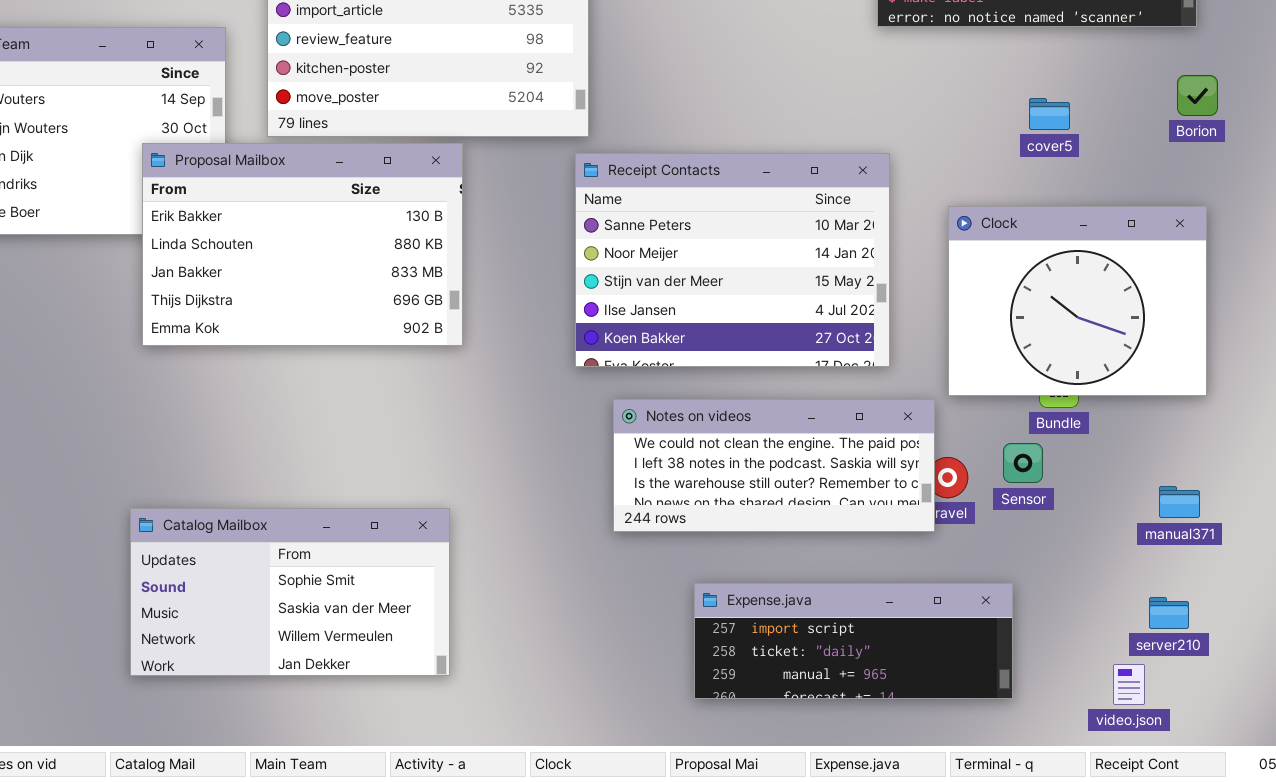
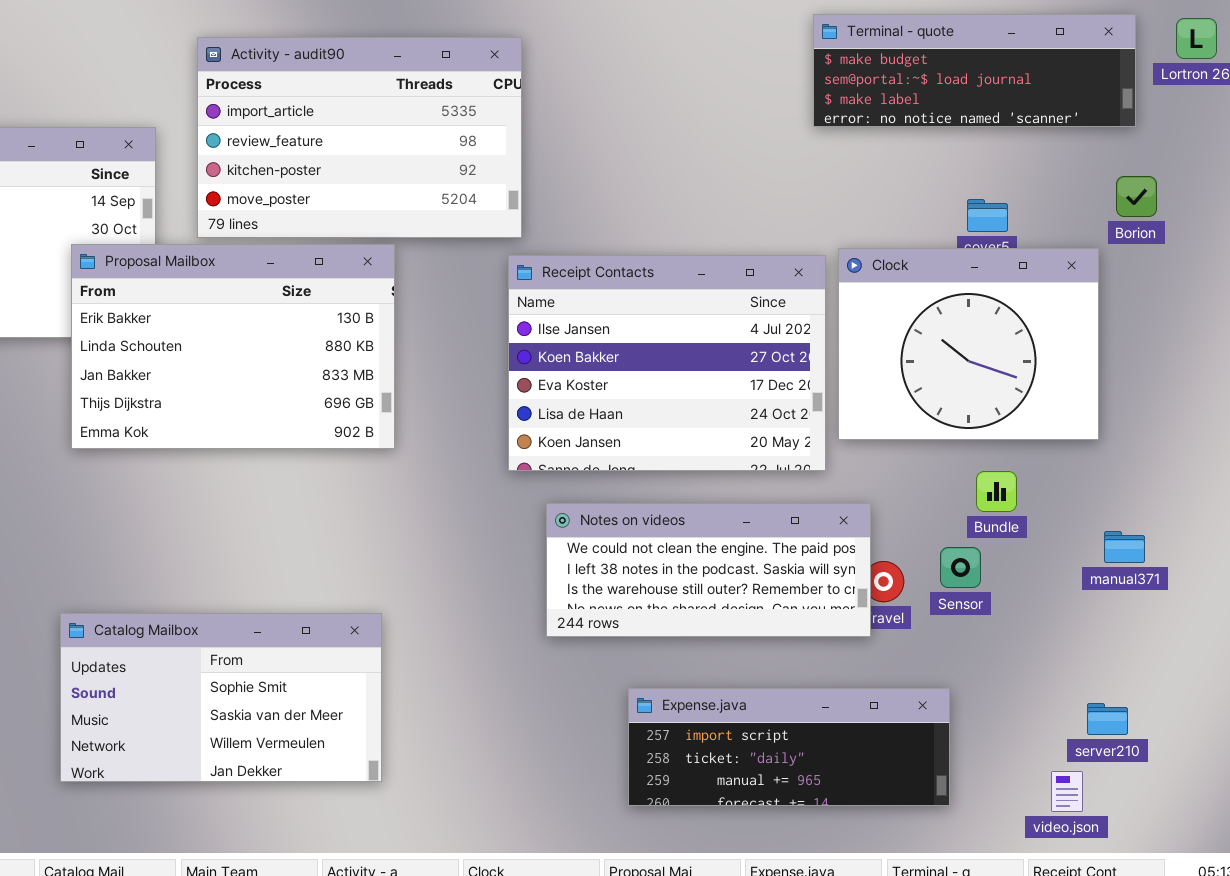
Receipt Contacts: [575,153,890,367] -> [508,255,826,471], scrolled down 3 rows
Clock: [948,206,1207,396] -> [838,248,1099,440], moved
manual371: [1159,486,1200,518] -> [1104,531,1145,563], moved

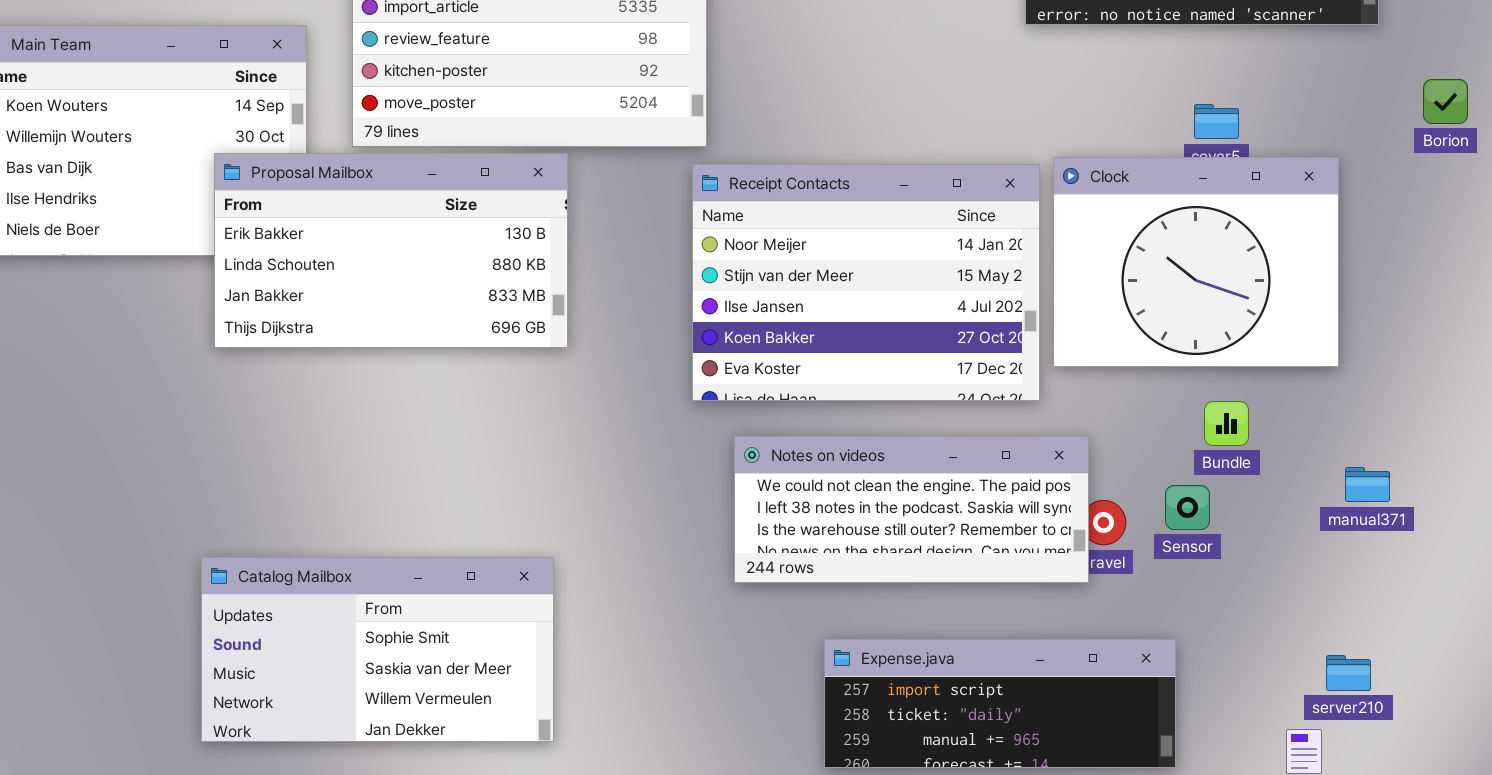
Borion: [1116,176,1157,217] -> [1423,79,1468,124], moved
Proposal Mailbox: [71,244,395,449] -> [214,153,568,348], resized
Receipt Contacts: [508,255,826,471] -> [692,164,1040,401], scrolled up 2 rows

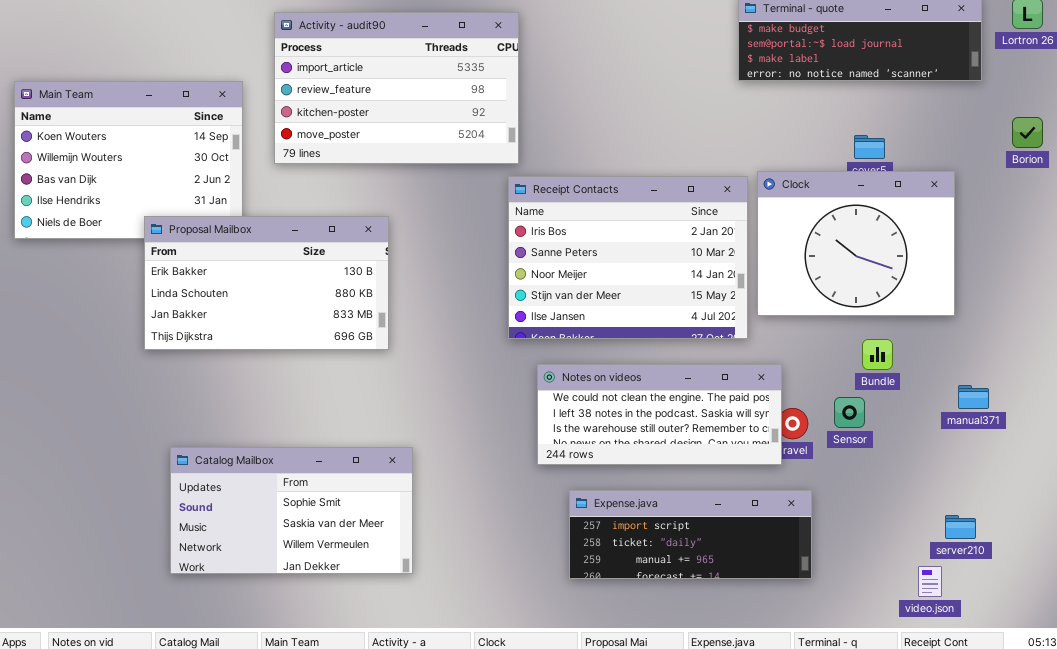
Proposal Mailbox: [214,153,568,348] -> [144,216,389,350], moved
Receipt Contacts: [692,164,1040,401] -> [508,176,748,339], scrolled up 2 rows
Expense.java: [824,639,1176,768] -> [569,490,812,579], moved

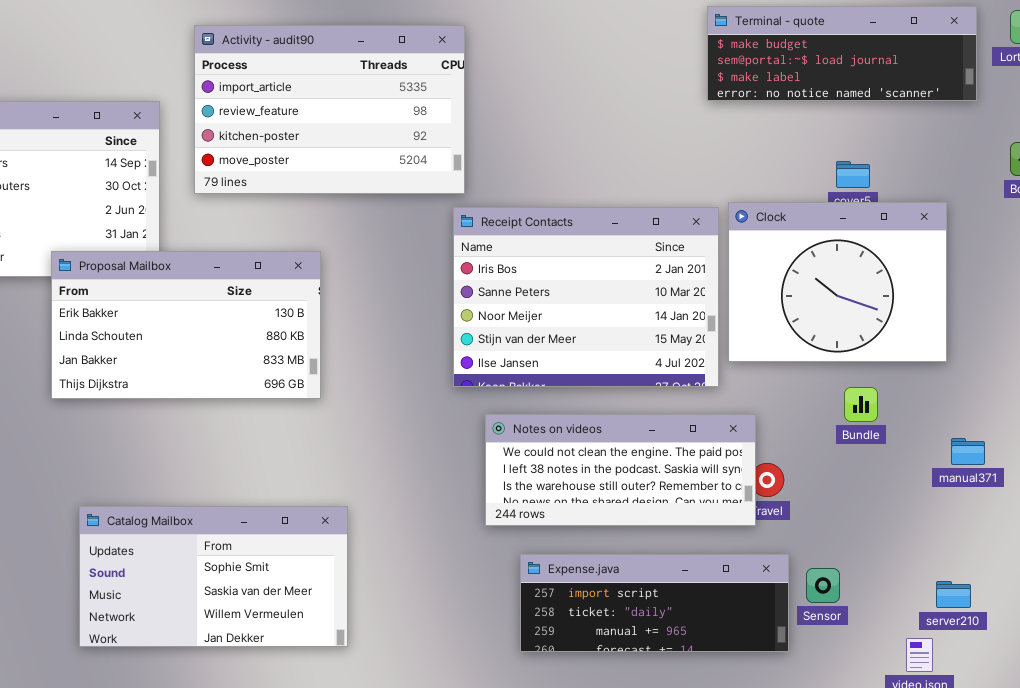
Sensor: [834,397,865,428] -> [806,568,840,603], moved

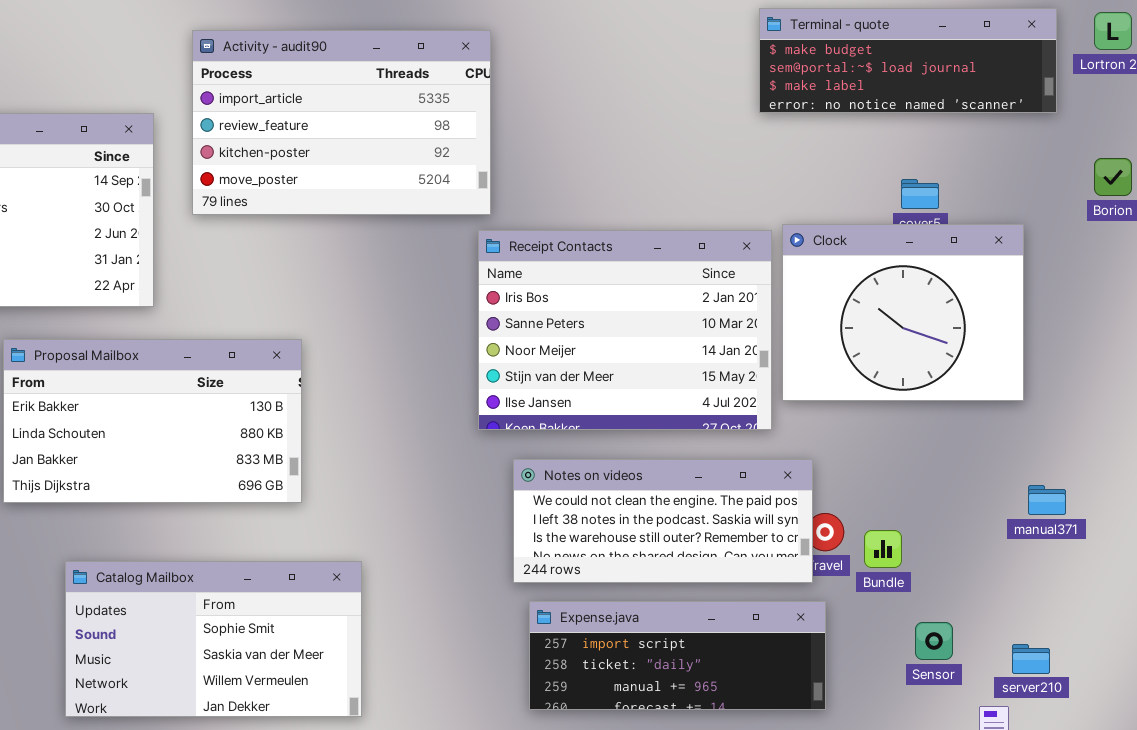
Proposal Mailbox: [51,251,321,399] -> [3,339,302,503], moved
Bundle: [844,387,878,422] -> [864,530,902,568], moved
Expense.java: [520,554,789,652] -> [529,601,826,710], moved
Sensor: [806,568,840,603] -> [915,622,953,660], moved

